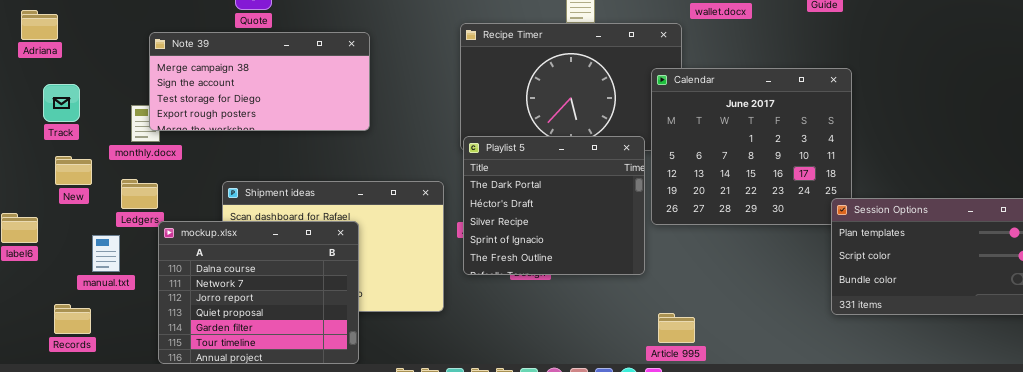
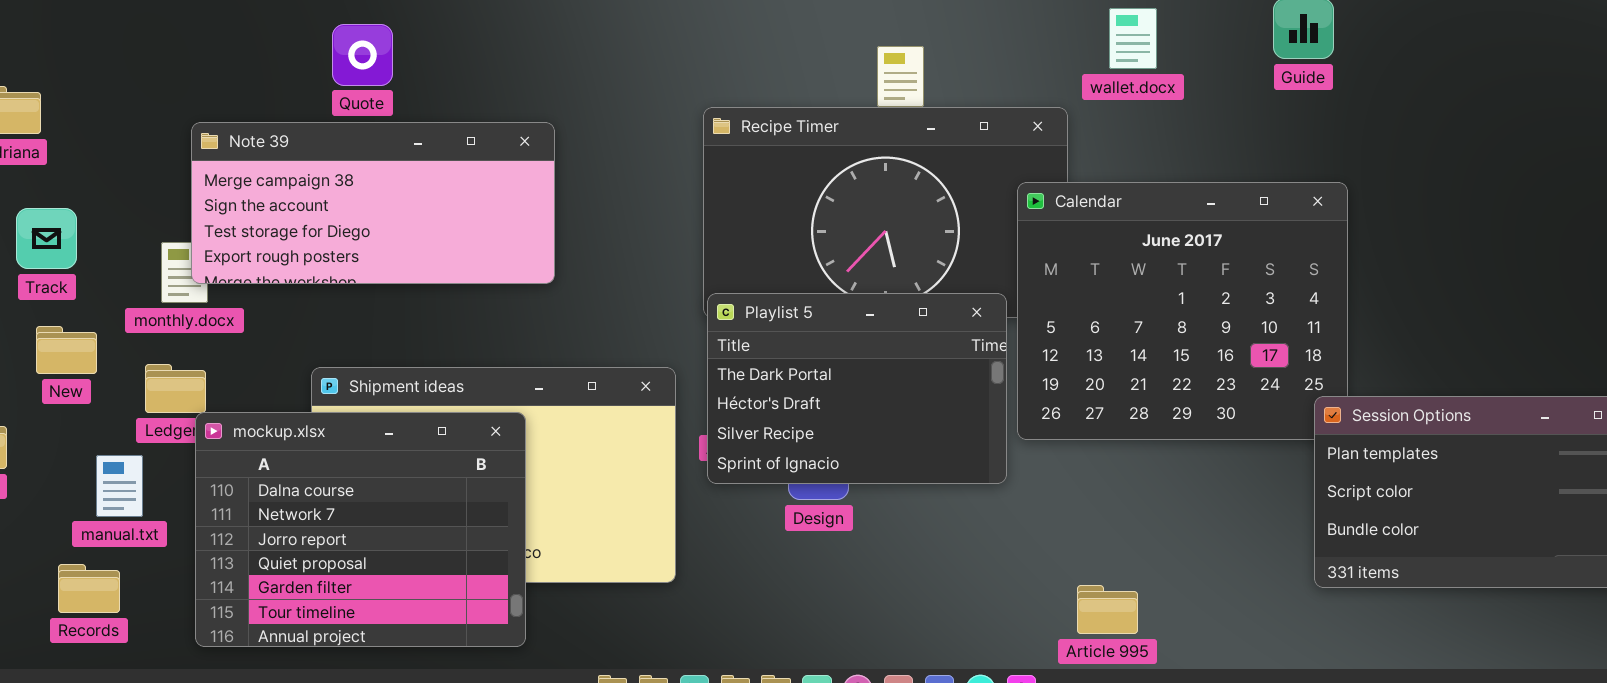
Playlist 5: [463,136,645,275] -> [707,293,1007,484], resized
mockup.xlsx: [158,221,359,364] -> [195,412,526,647], moved
Records: [54,304,91,334] -> [58,564,120,613], moved
Article 995: [658,313,695,343] -> [1077,585,1138,634], moved

